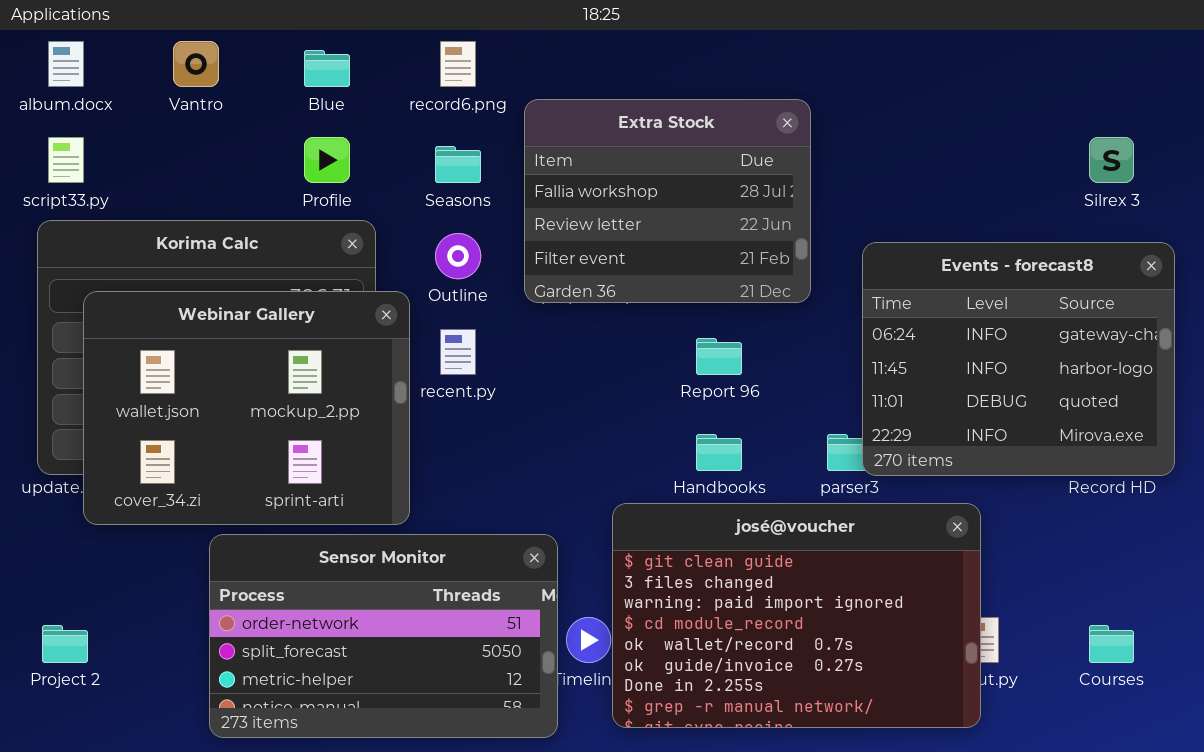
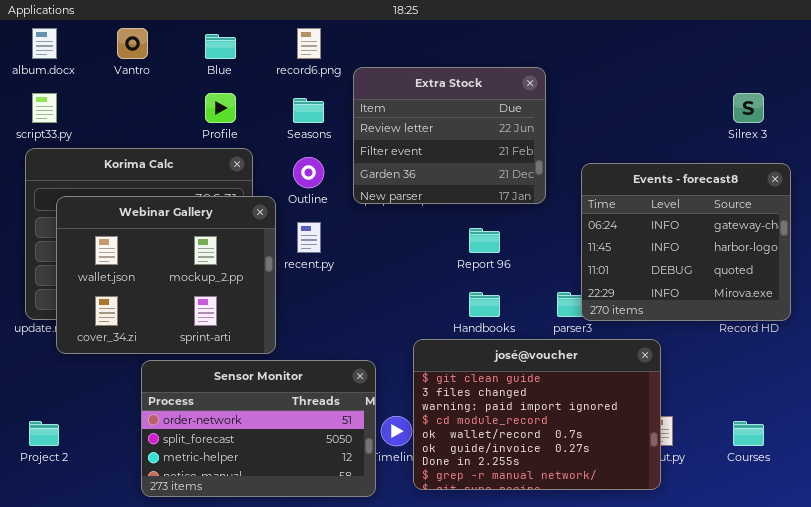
Extra Stock: [524,99,811,303] -> [353,67,546,204], scrolled down 1 row

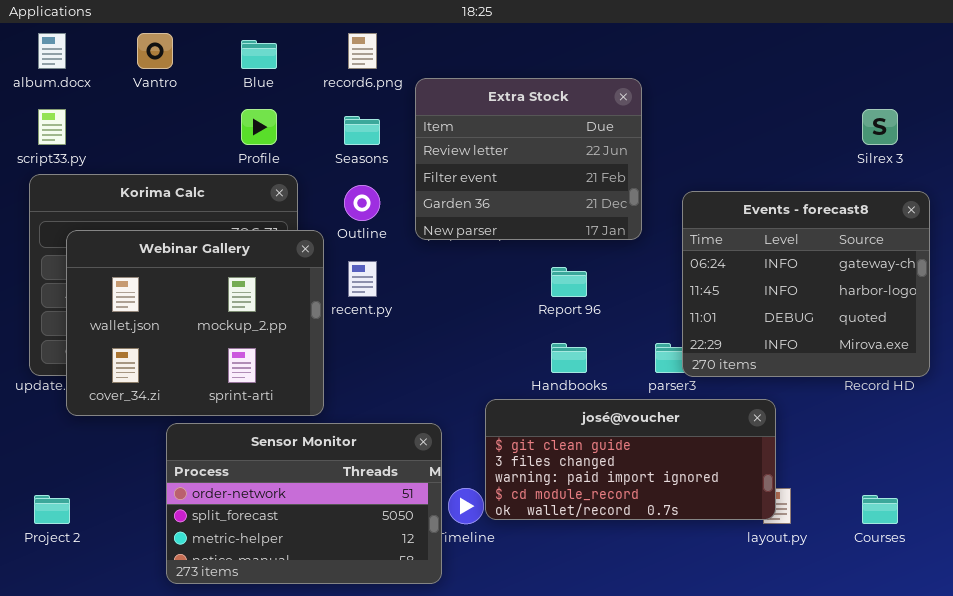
josé@voucher: [413,339,661,490] -> [485,399,776,520], resized

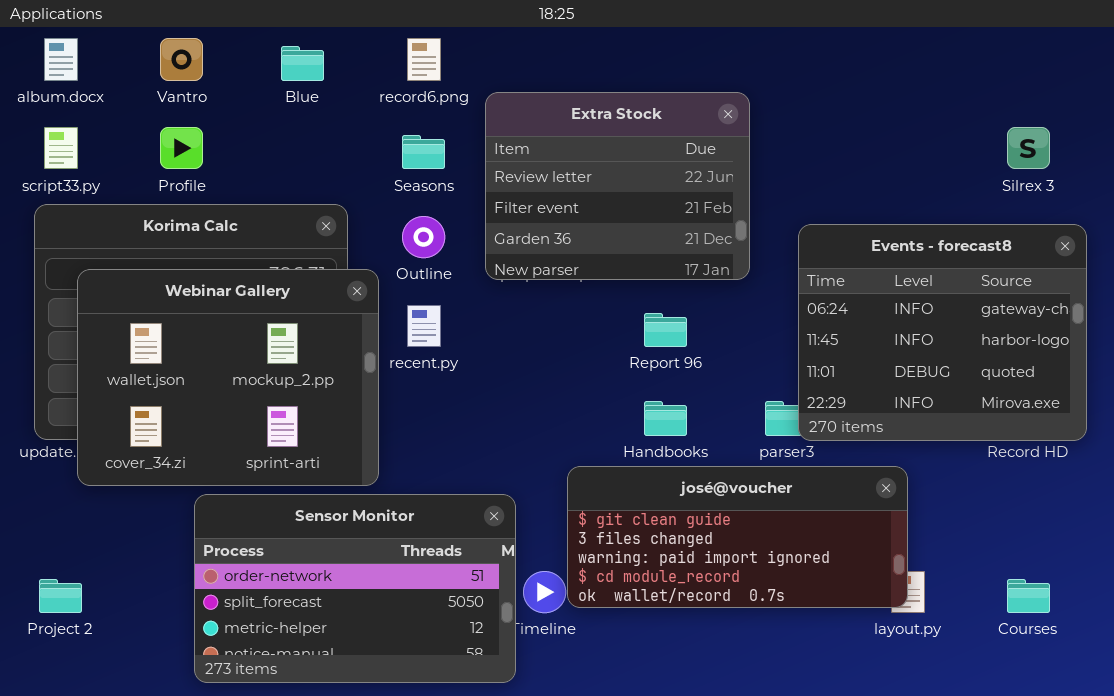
Profile: [241,109,277,145] -> [160,127,203,169], moved

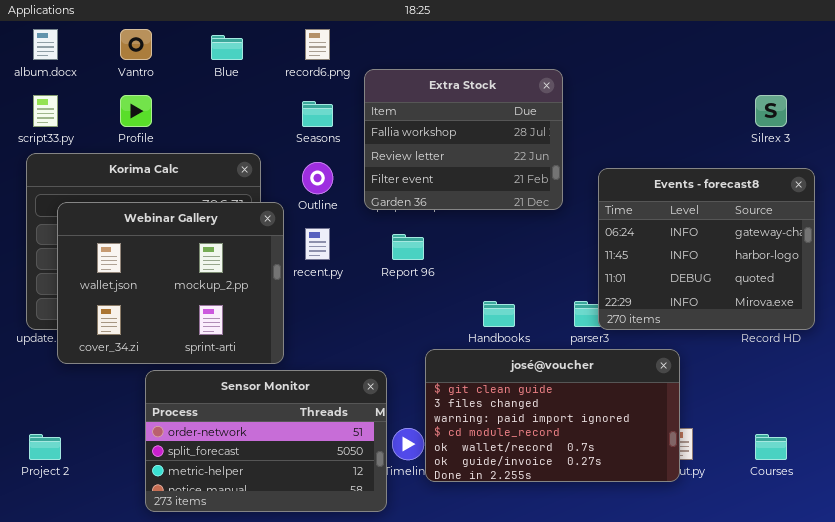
Extra Stock: [485,92,750,280] -> [364,69,563,210], scrolled up 1 row
Report 96: [644,313,687,347] -> [392,234,424,260], moved
josé@voucher: [567,466,908,608] -> [425,349,680,482], resized

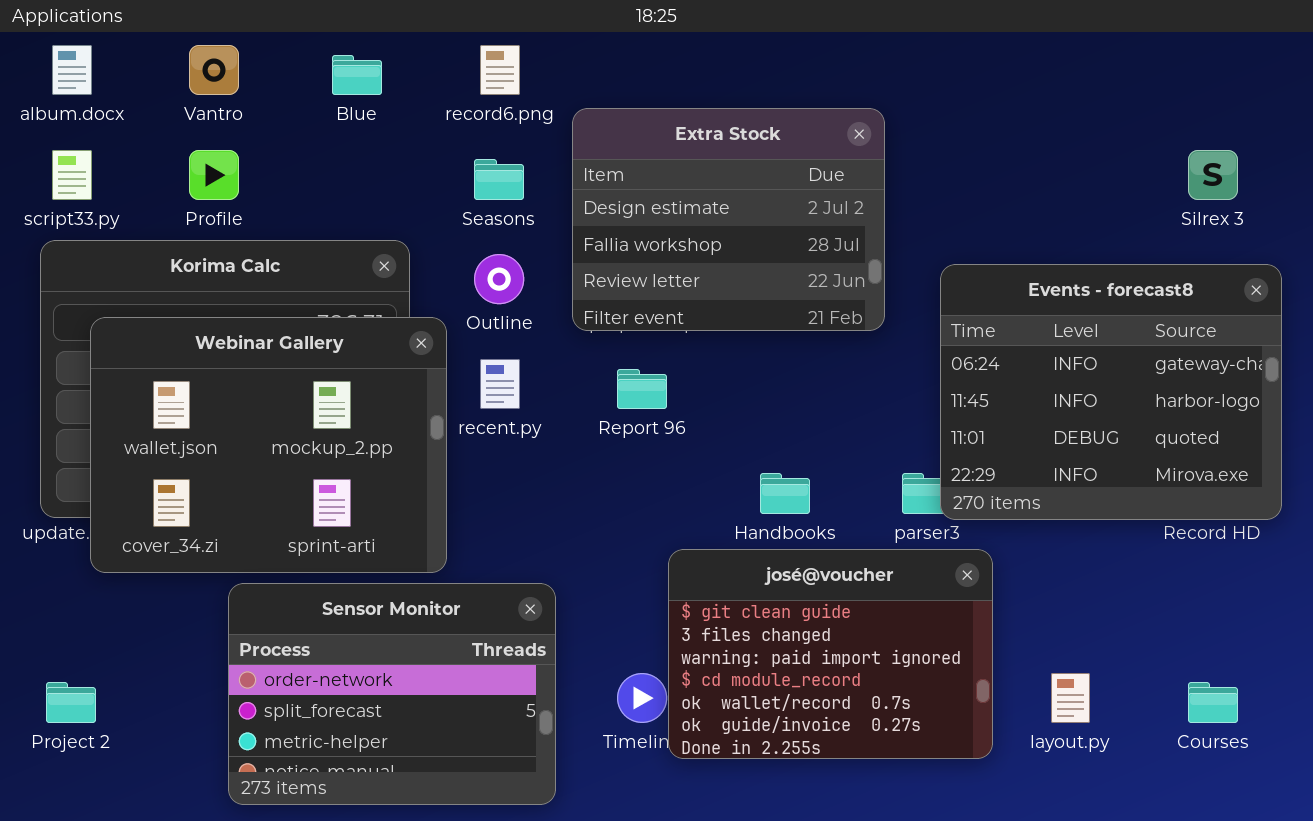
Extra Stock: [364,69,563,210] -> [572,108,885,331], scrolled up 1 row
josé@voucher: [425,349,680,482] -> [668,549,993,759], resized
Sensor Monitor: [145,370,387,512] -> [228,583,556,805], resized

